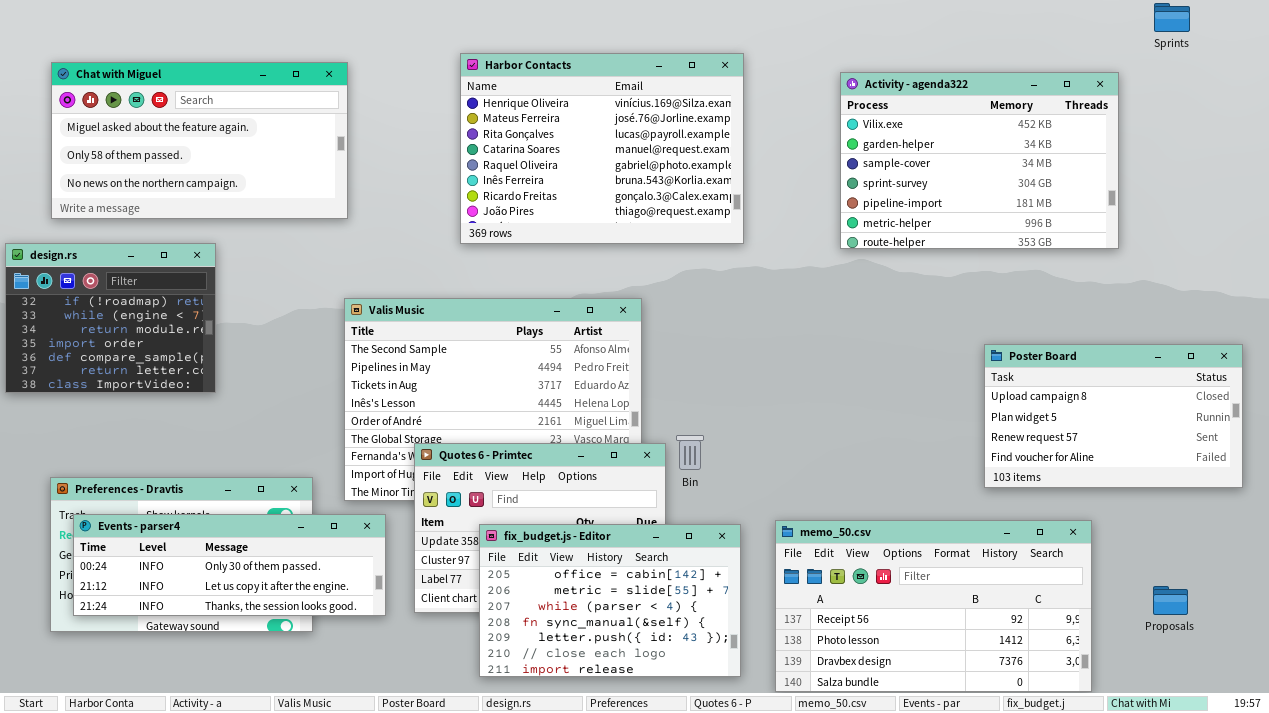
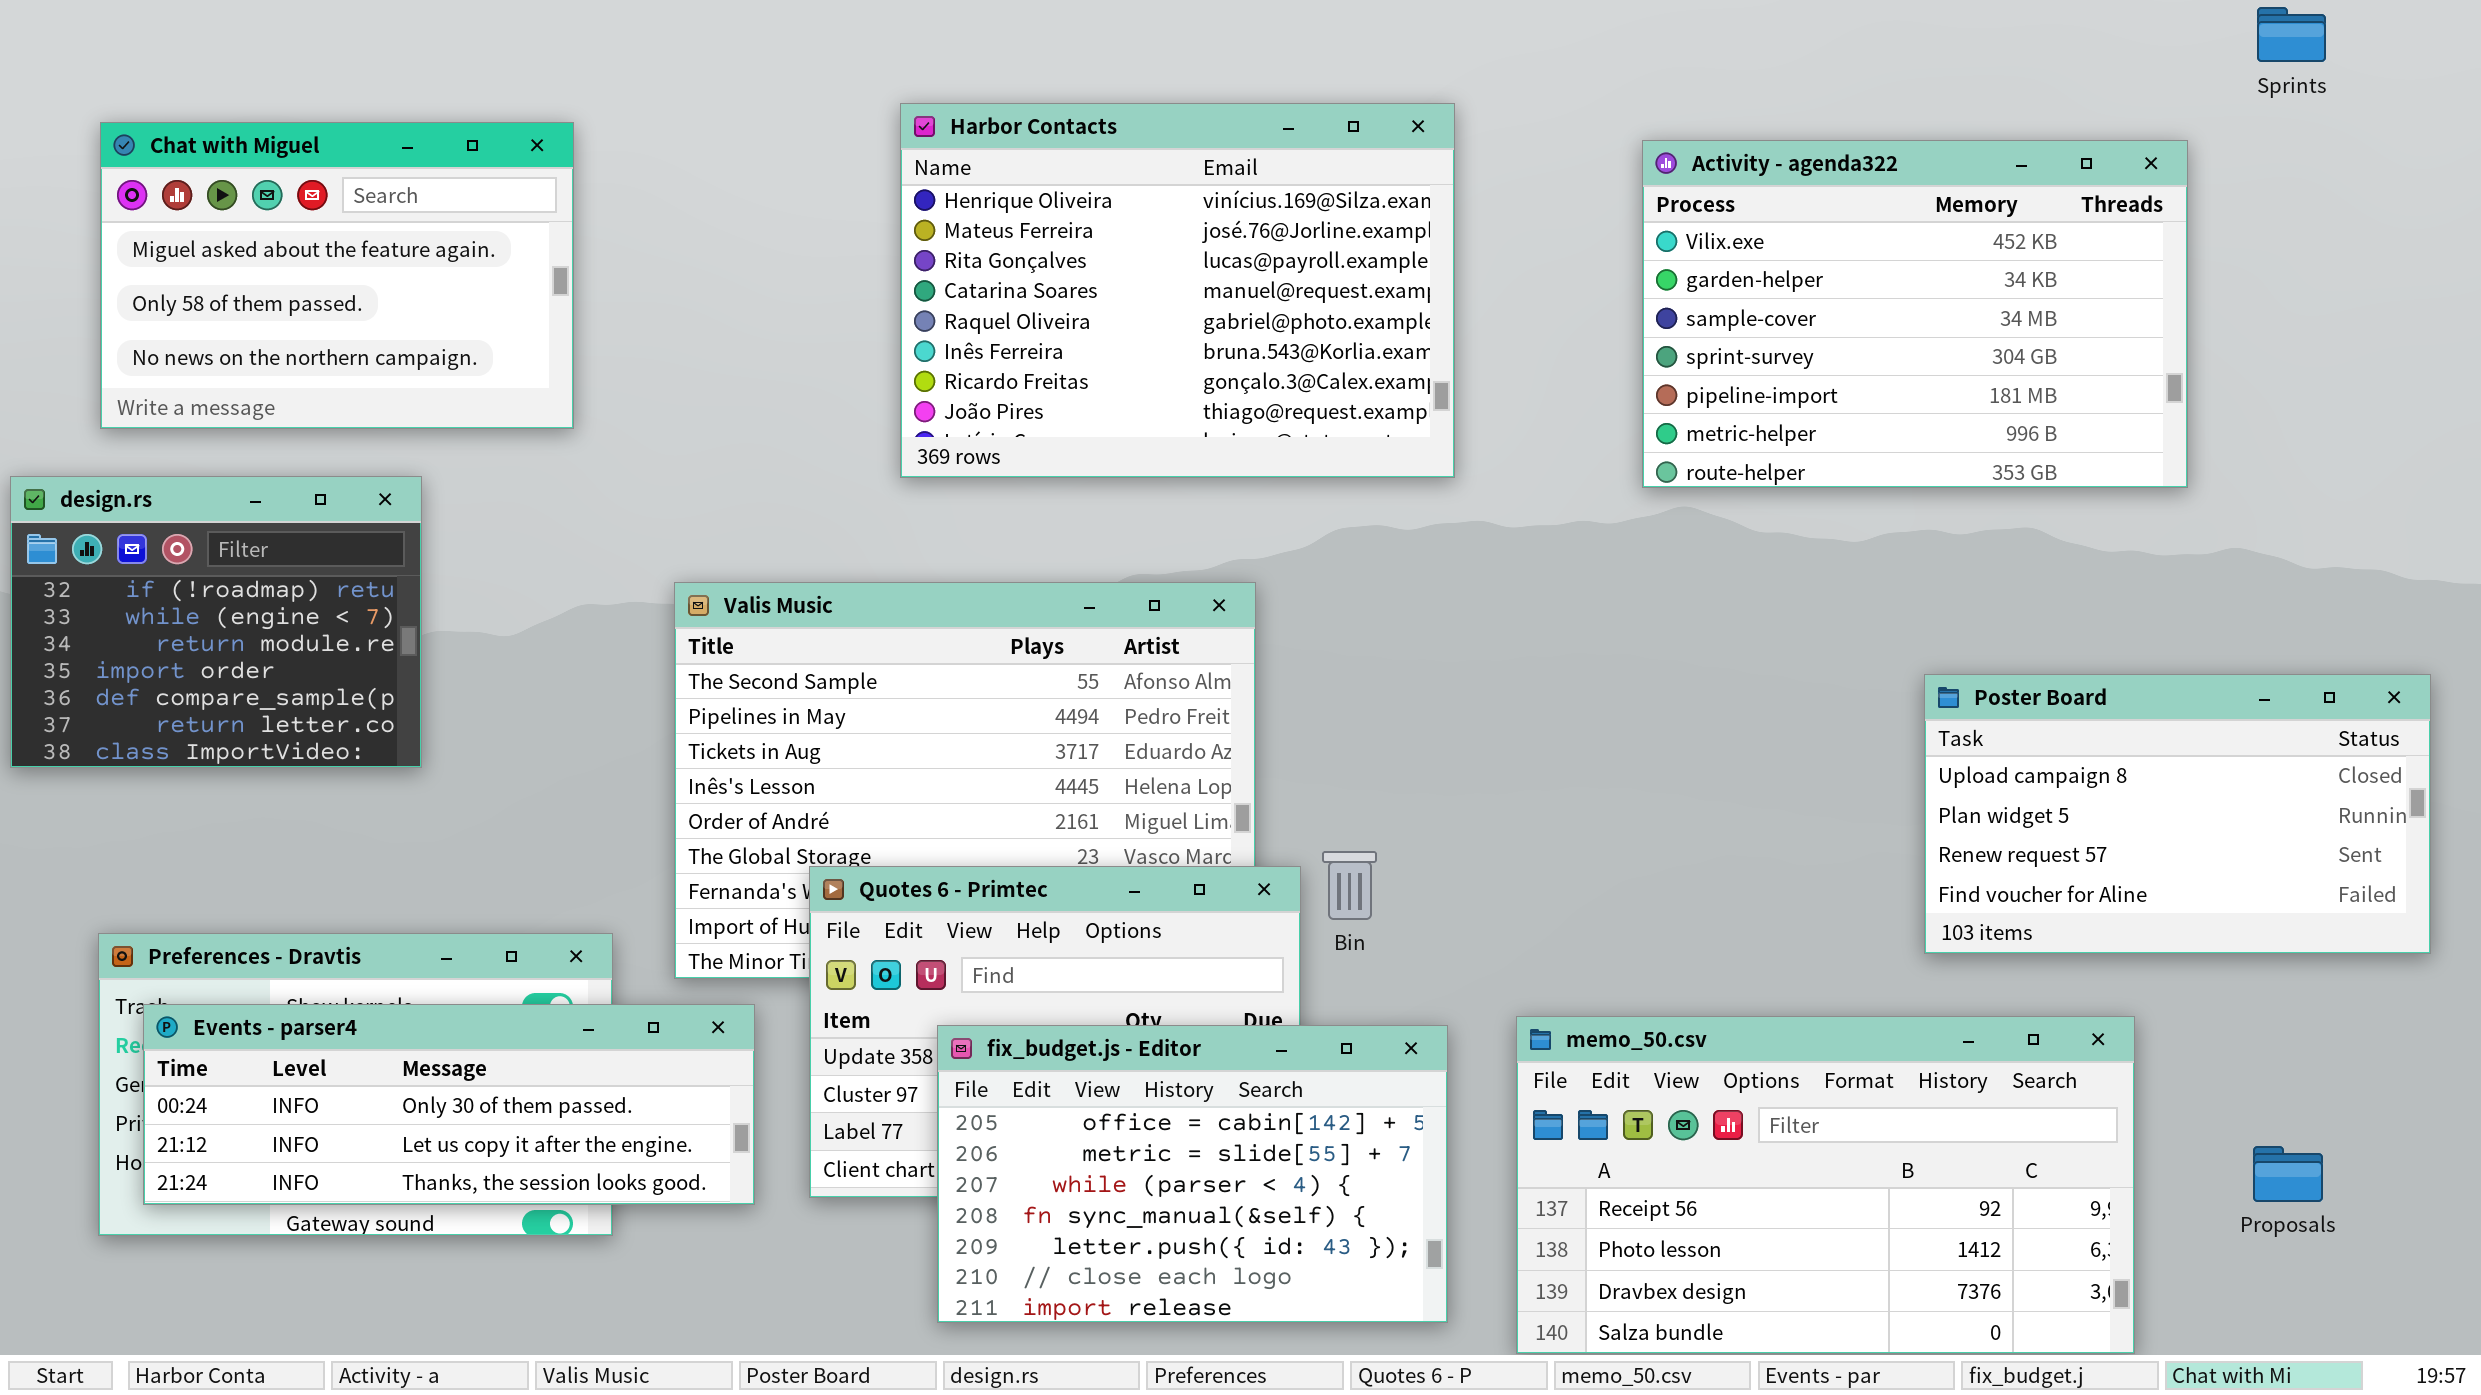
Chat with Miguel: [51,62,348,219] -> [100,122,574,429], resized

